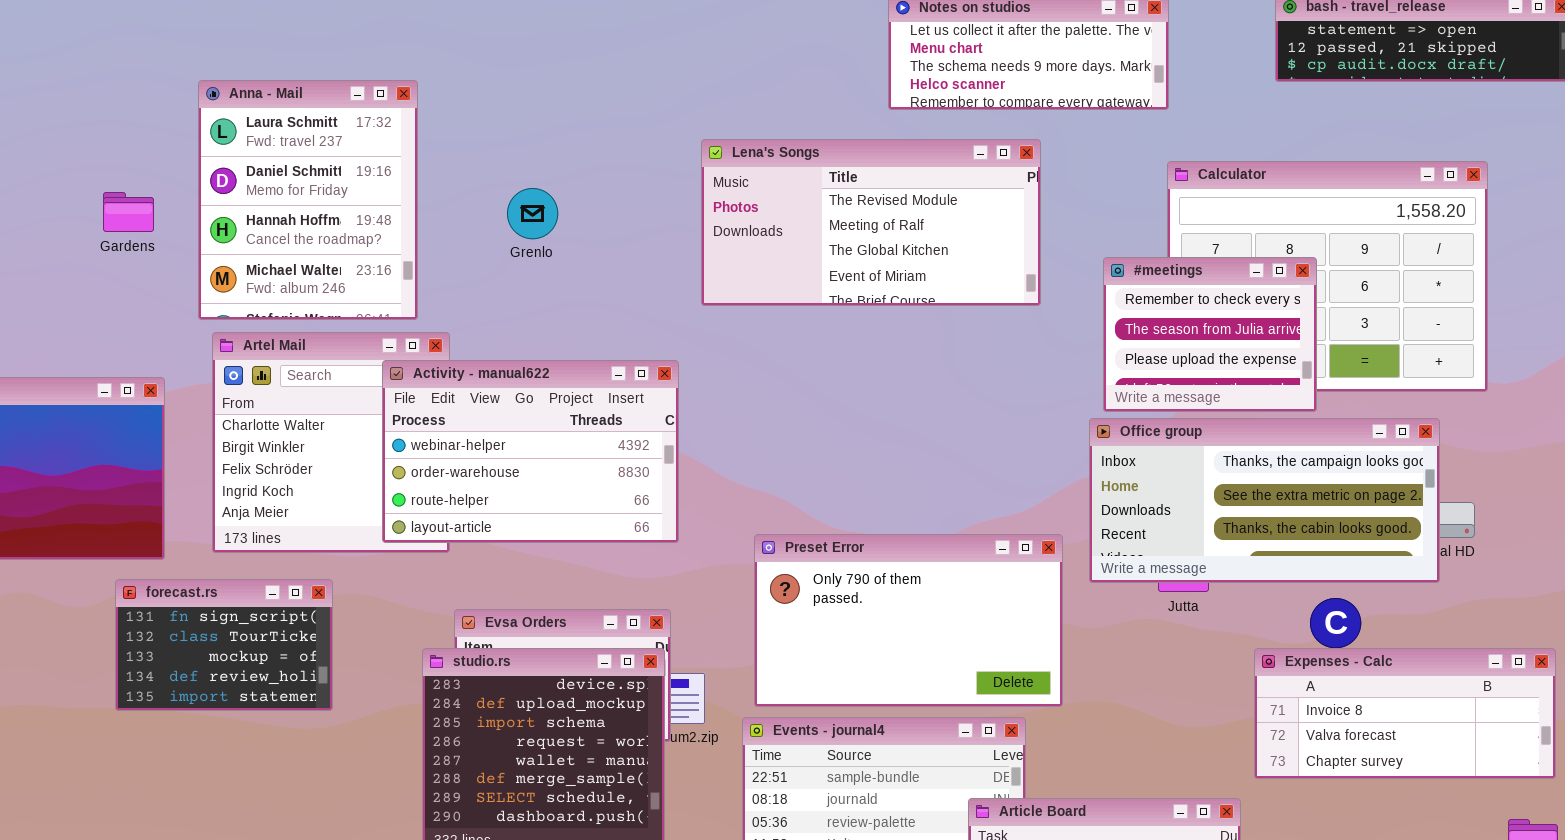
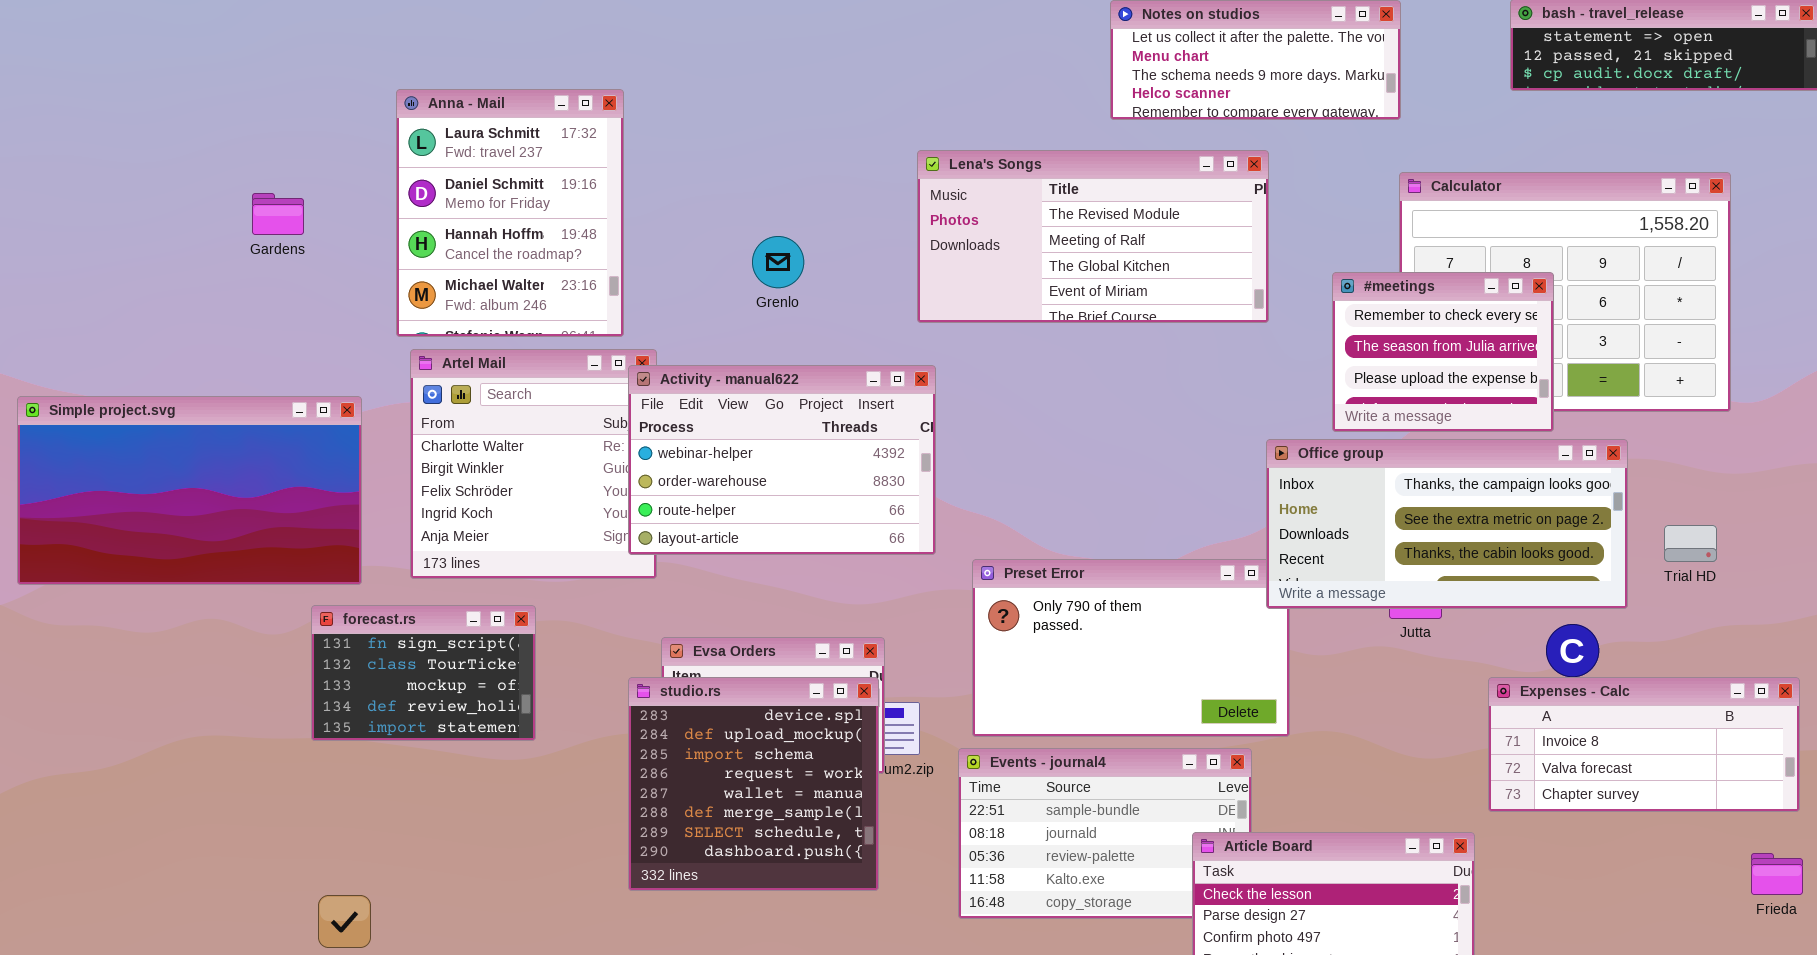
Grenlo: [507,188,558,239] -> [752,236,804,288], moved
Gardens: [103,192,154,232] -> [252,193,304,235], moved
Activity - manual622: [382,360,679,543] -> [628,365,936,555], moved
Office group: [1089,418,1440,583] -> [1266,439,1628,609], moved

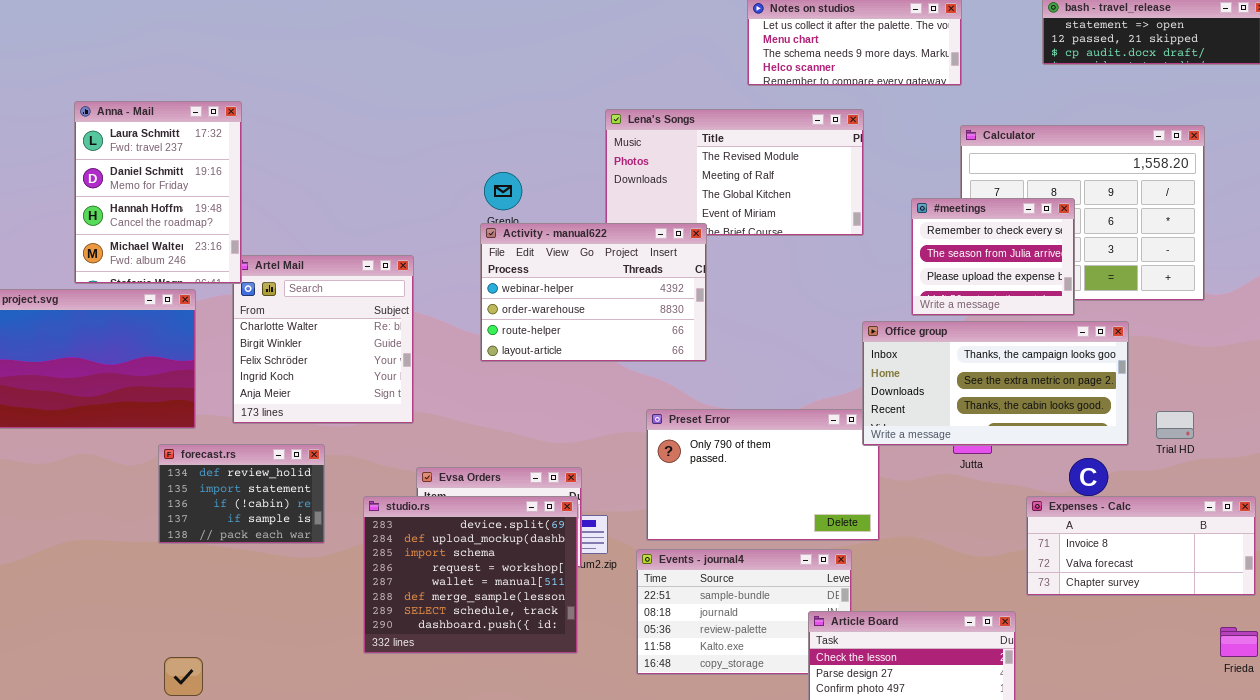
Anna - Mail: [396,89,624,337] -> [74,101,242,284], moved
Activity - manual622: [628,365,936,555] -> [480,223,707,362], moved
Trial HD: [1664,525,1717,562] -> [1156,411,1194,439], moved
forecast.rs: [311,605,536,741] -> [158,444,325,544], scrolled down 3 rows
studio.rs: [628,677,879,891] -> [363,496,578,654], resized

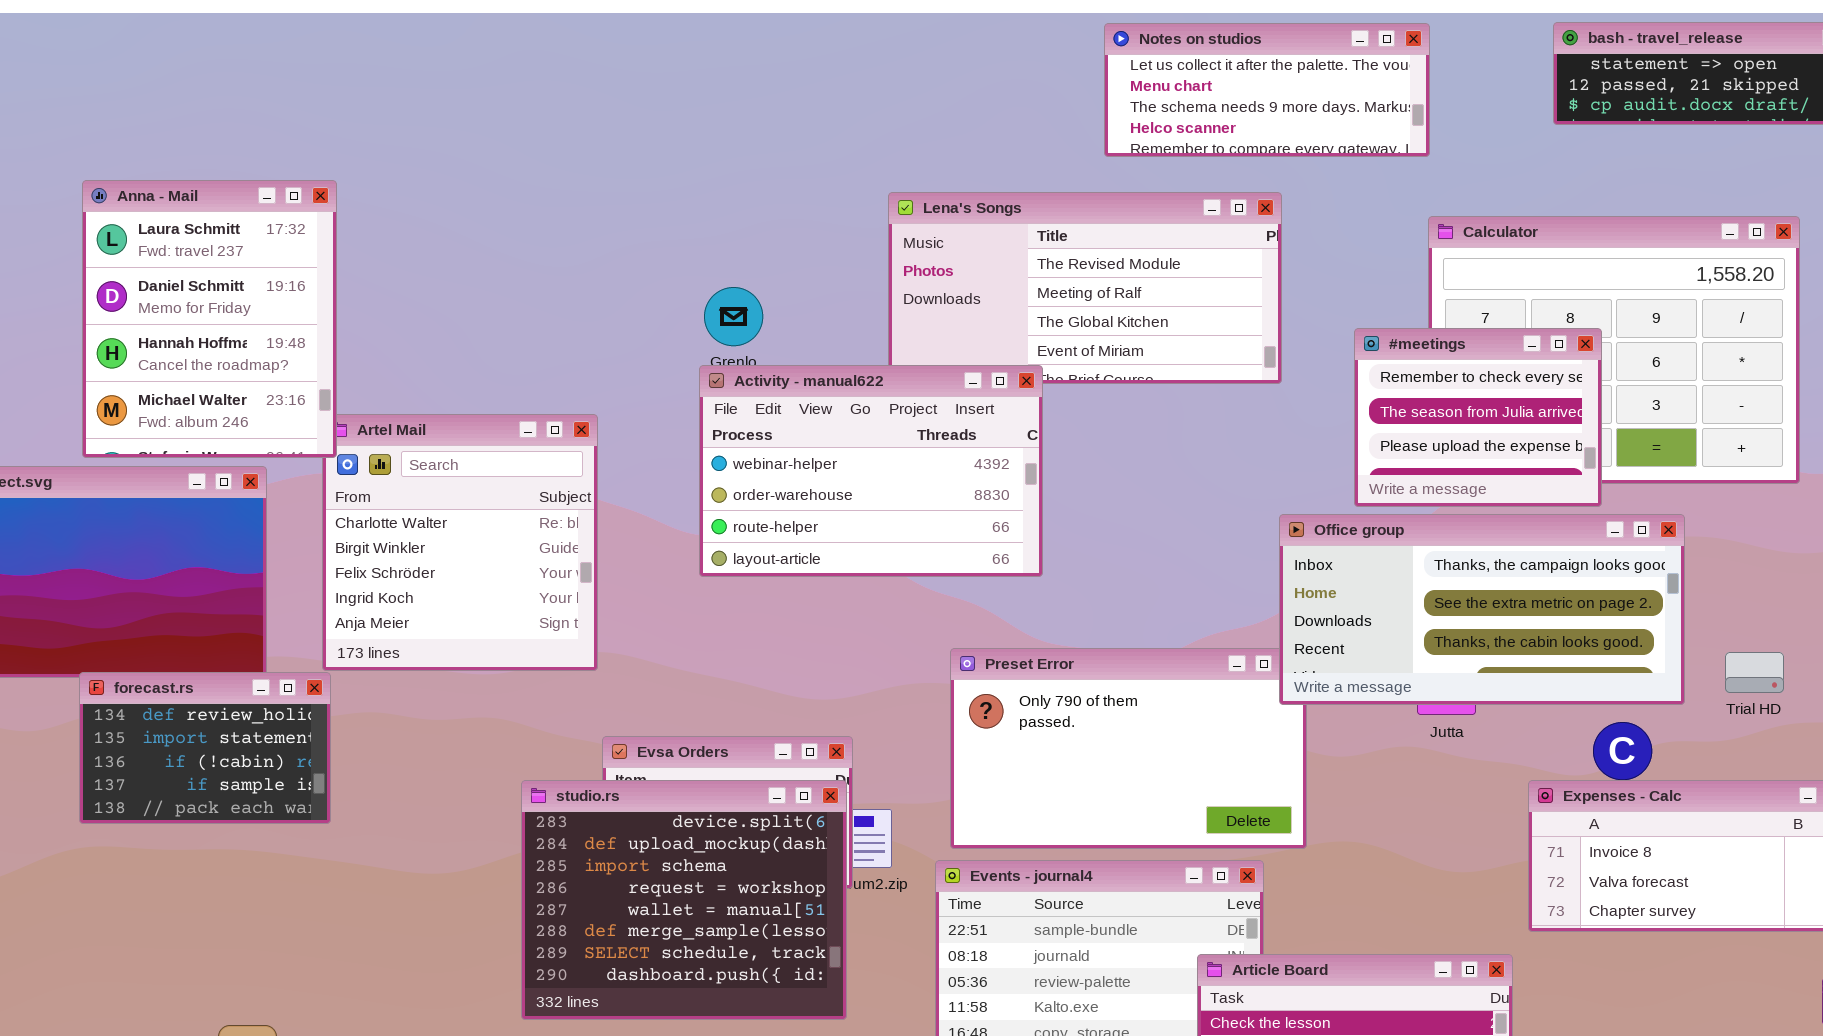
forecast.rs: [158,444,325,544] -> [79,672,331,824], moved

